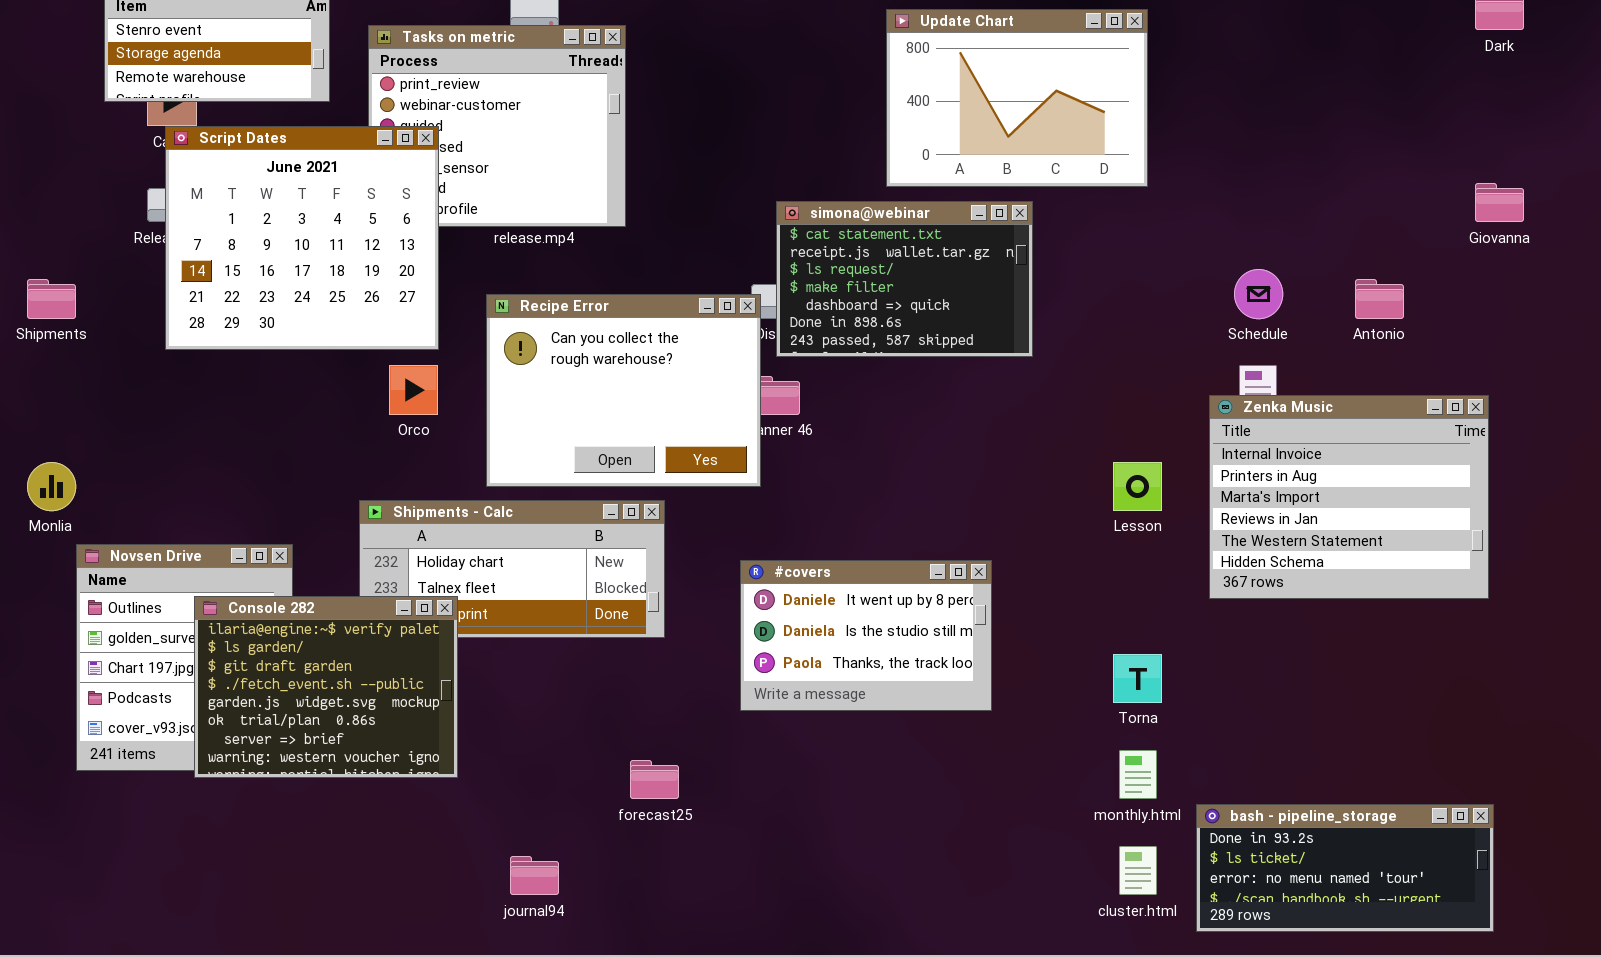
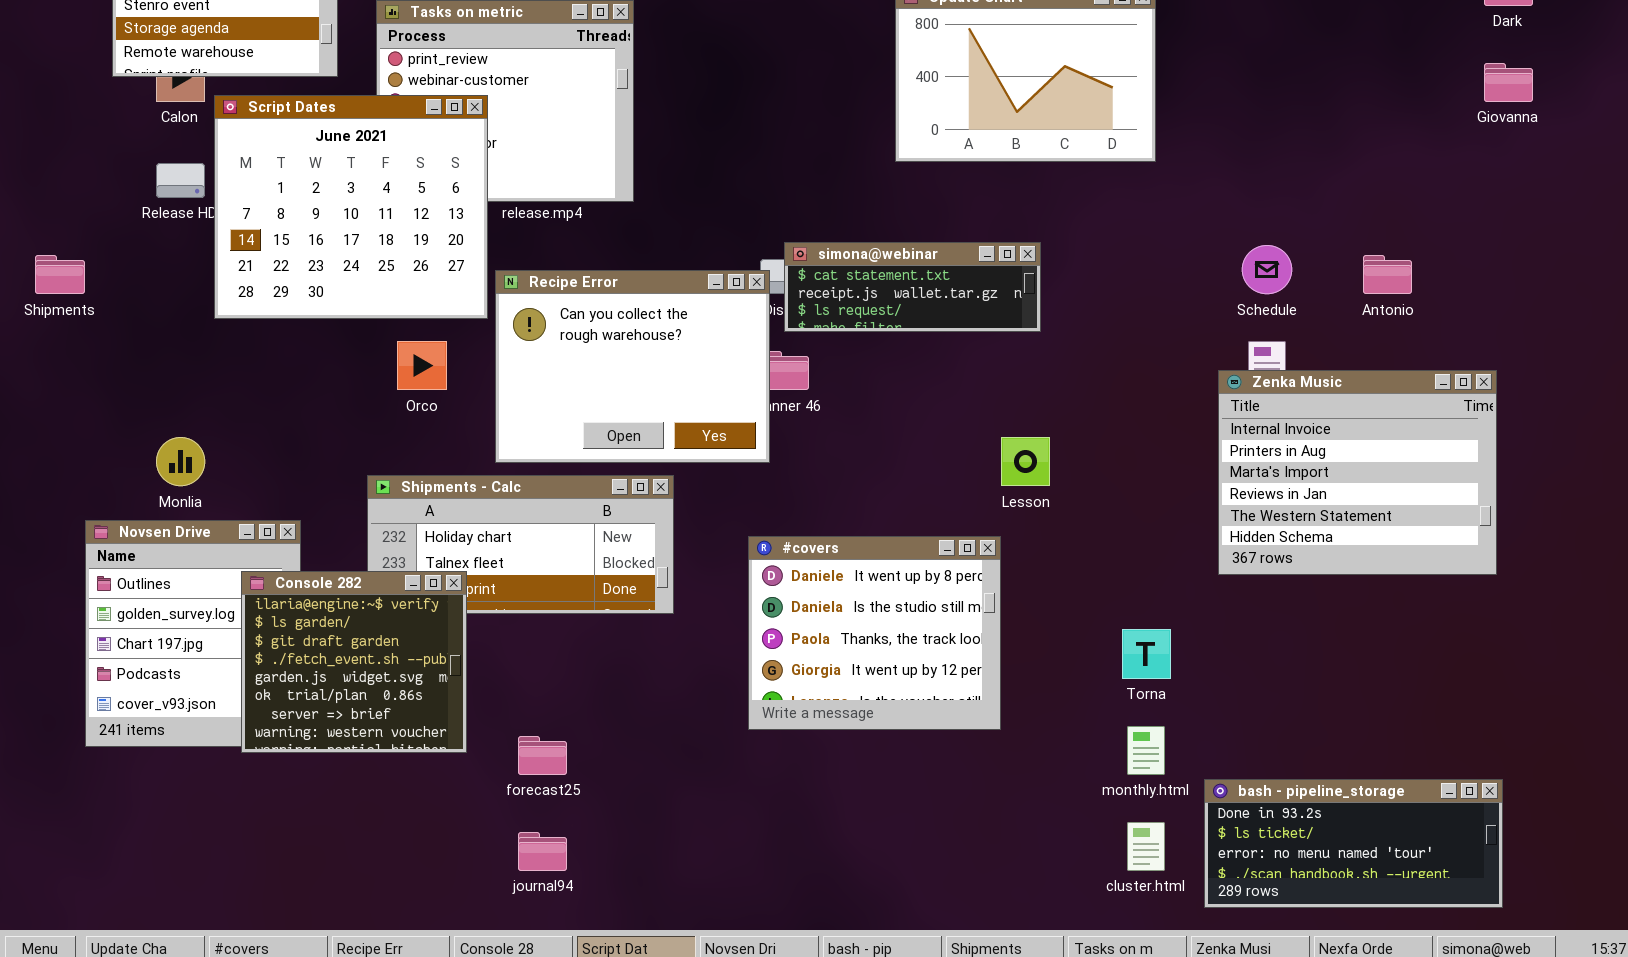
Script Dates: [165,126,439,350] -> [214,95,488,319], moved
Giovanna: [1475,183,1524,222] -> [1484,63,1533,102], moved
simona@webinar: [776,201,1033,357] -> [784,242,1041,332], resized
Monlia: [27,462,76,511] -> [156,437,205,486], moved
Lesson: [1113,462,1162,511] -> [1001,437,1050,486], moved
#covers: [740,560,992,711] -> [748,536,1001,730], resized
Console 282: [194,596,458,778] -> [241,571,467,753], resized
forecast25: [630,760,679,799] -> [518,736,567,775], moved

